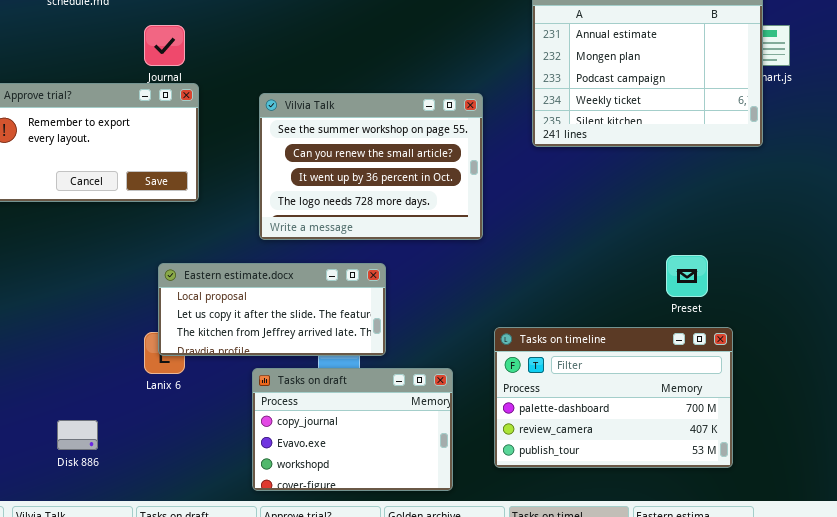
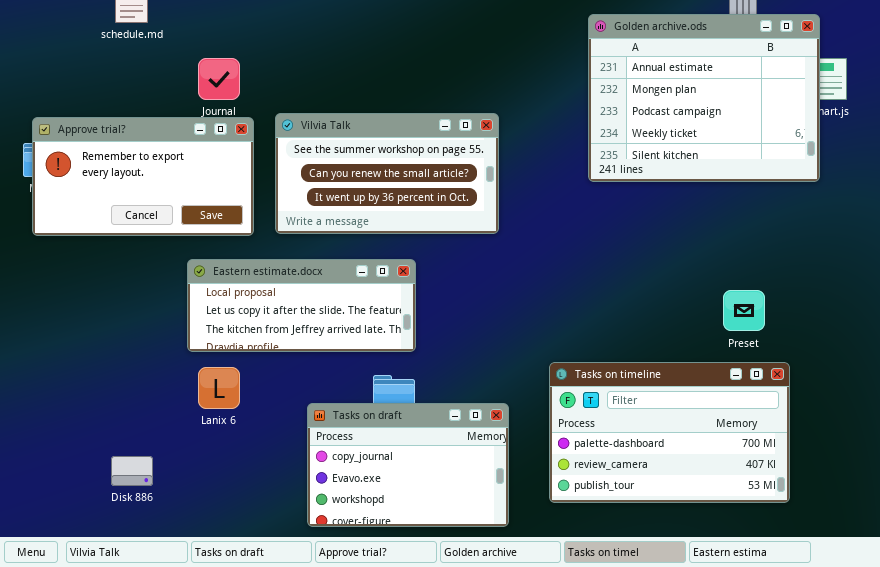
Vilvia Talk: [259,93,483,240] -> [275,113,499,234], moved, resized
Eastern estimate.docx: [158,263,386,356] -> [187,259,416,352], moved

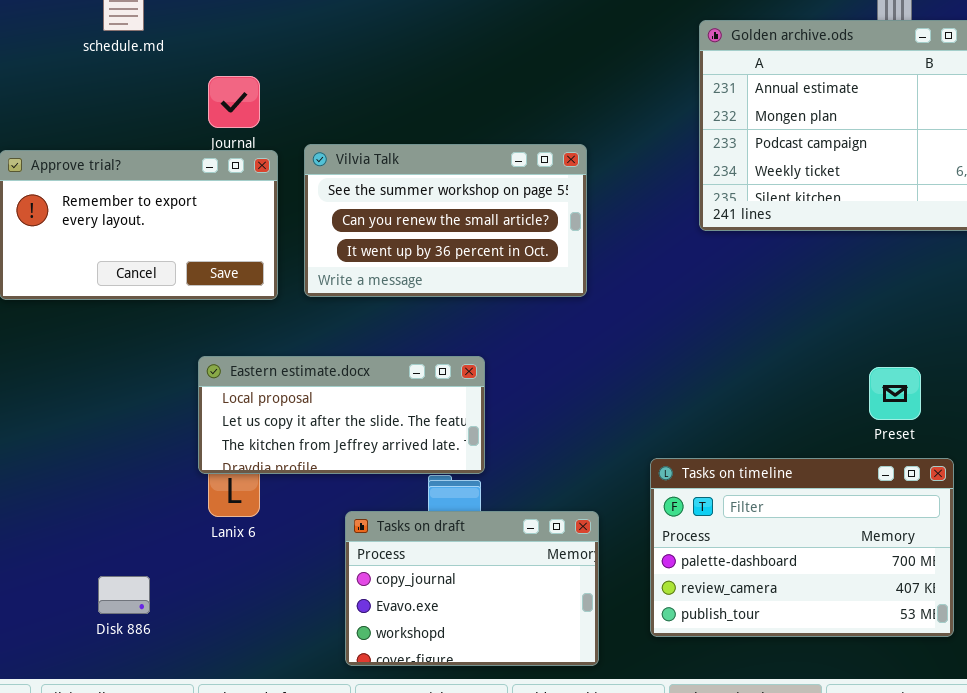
Eastern estimate.docx: [187,259,416,352] -> [198,356,485,474], moved

